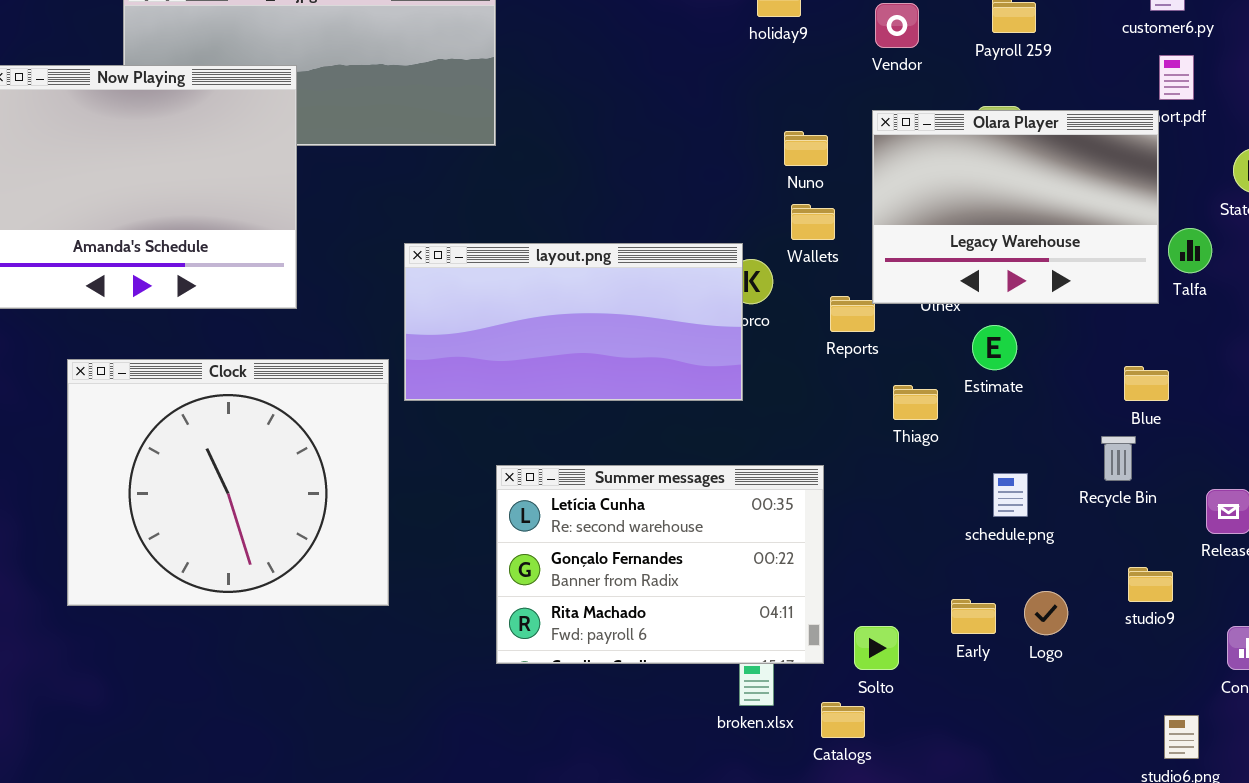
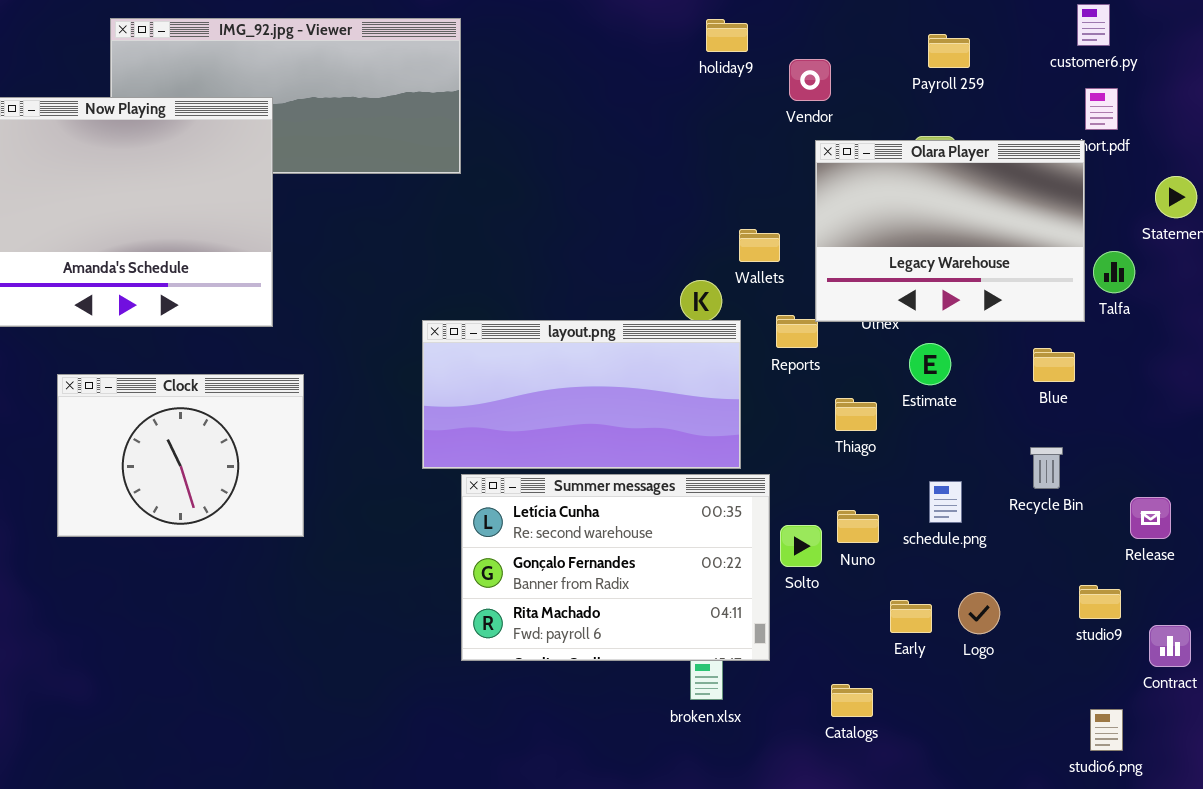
Vendor: [875,3,919,48] -> [789,59,831,101], moved
Nuno: [784,131,828,166] -> [837,510,879,543], moved
layout.png: [404,243,743,401] -> [422,320,741,469], moved
Clock: [67,359,389,606] -> [57,374,304,537], resized
Blue: [1124,366,1169,401] -> [1033,348,1075,382], moved
studio9: [1128,567,1173,602] -> [1079,585,1121,619], moved
Solto: [854,626,899,670] -> [780,525,822,567], moved
Catalogs: [821,702,865,738] -> [831,684,873,717], moved

